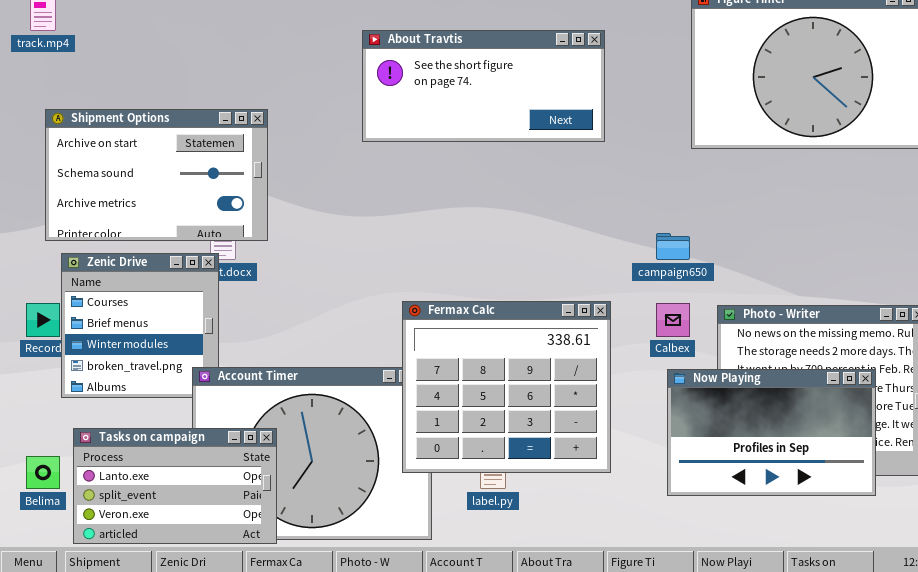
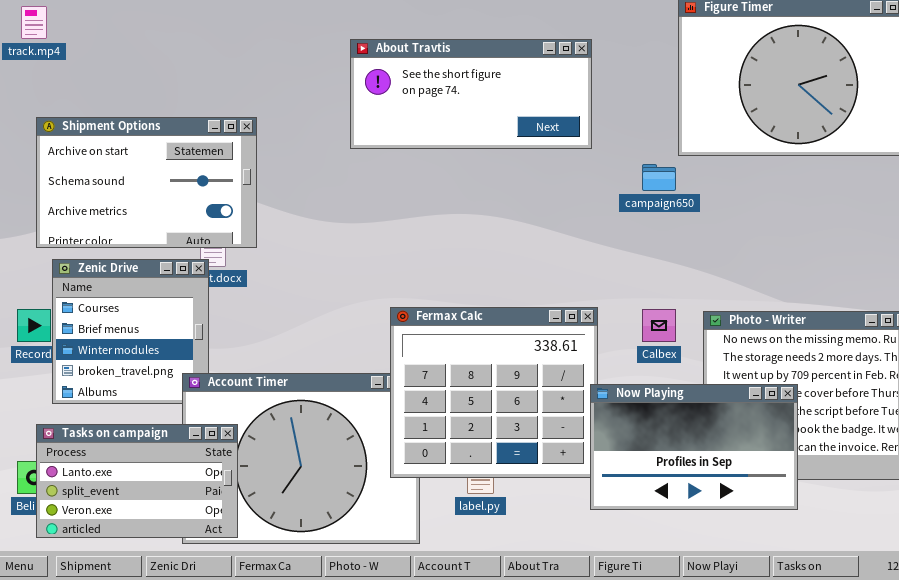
campaign650: [656,233,690,260] -> [642,164,676,191], moved
Now Playing: [667,369,876,496] -> [590,384,798,510], moved
Tasks on campaign: [73,428,277,544] -> [36,424,238,538], moved

